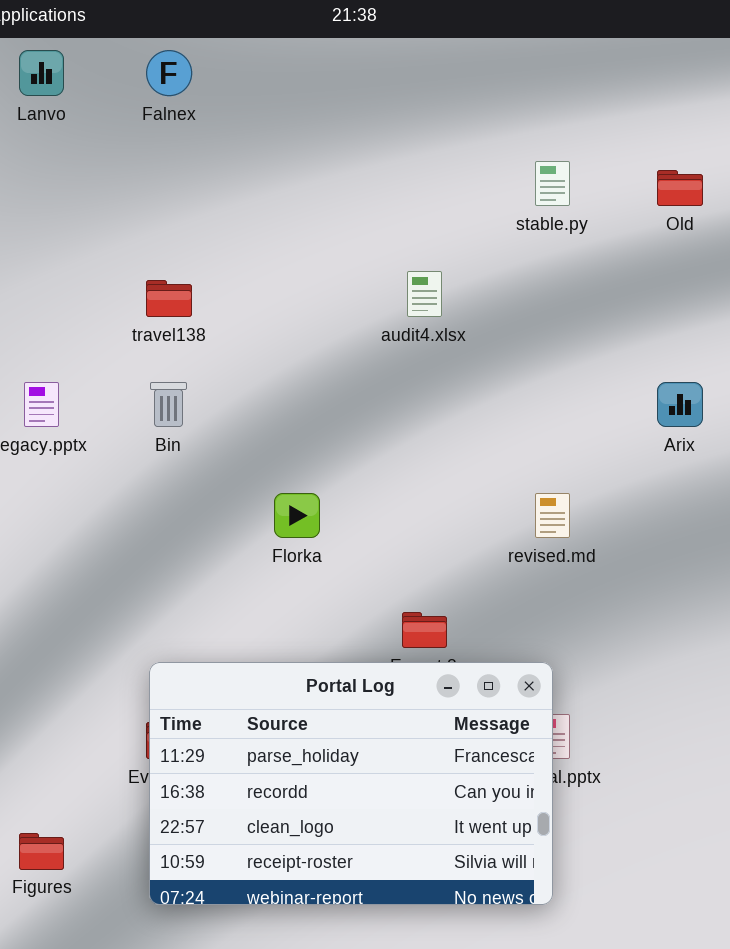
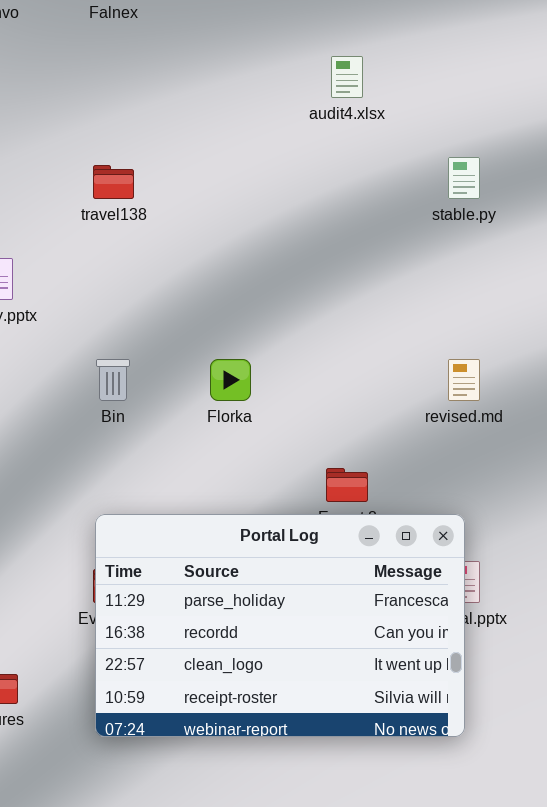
stable.py: [535,161,570,206] -> [448,157,480,199], moved
audit4.xlsx: [407,271,442,317] -> [331,56,363,98], moved
Bin: [150,382,187,427] -> [96,359,130,401], moved

